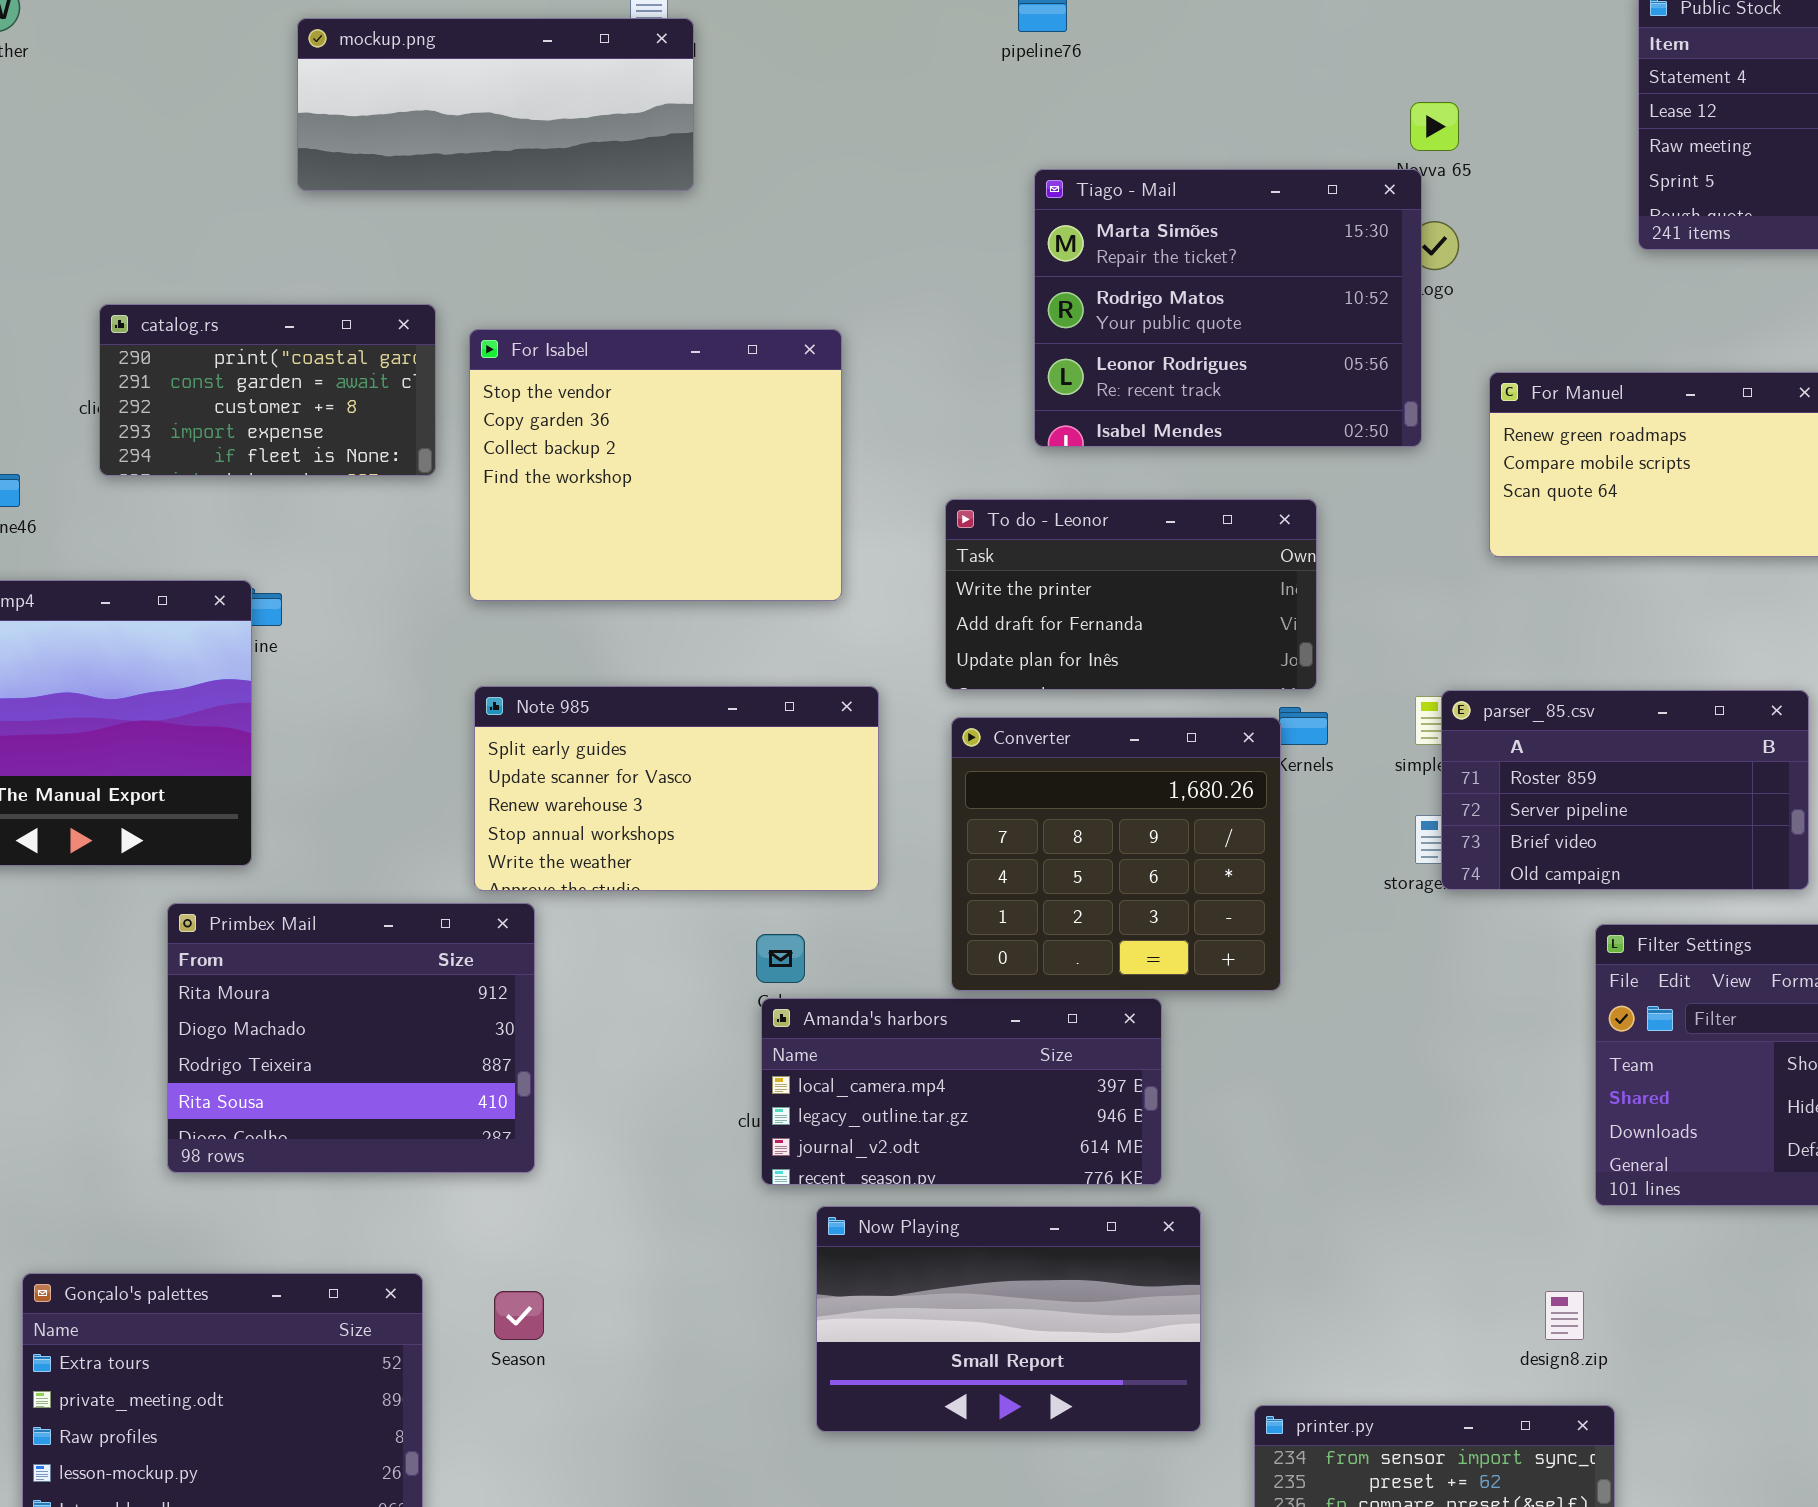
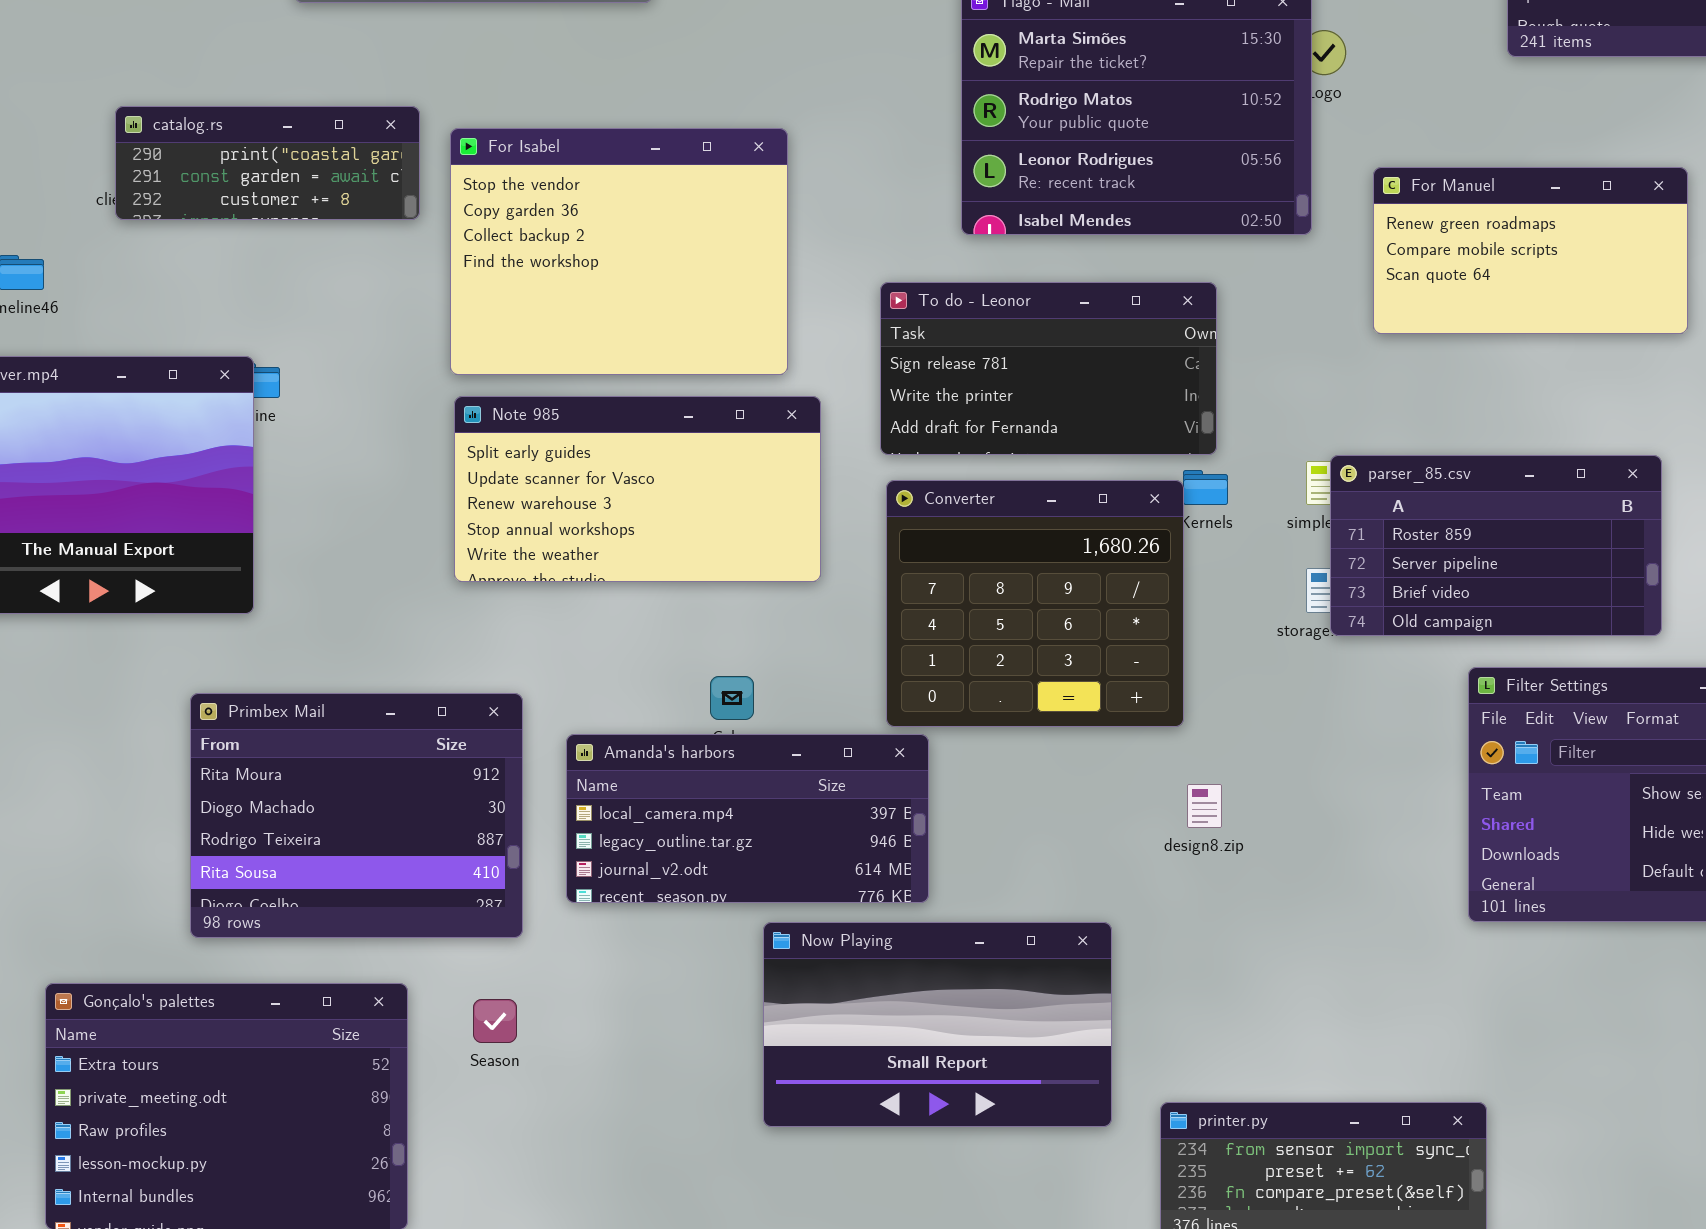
catalog.rs: [99,304,436,476] -> [115,106,420,220], resized
To do - Leonor: [945,499,1317,690] -> [880,282,1217,455], scrolled up 1 row
Note 985: [474,686,879,891] -> [454,396,821,582], moved
Primbex Mail: [167,903,535,1173] -> [190,693,523,938], moved
Amanda's harbors: [761,998,1162,1185] -> [566,734,929,903], moved
design8.zip: [1545,1291,1584,1340] -> [1187,784,1222,828], moved

